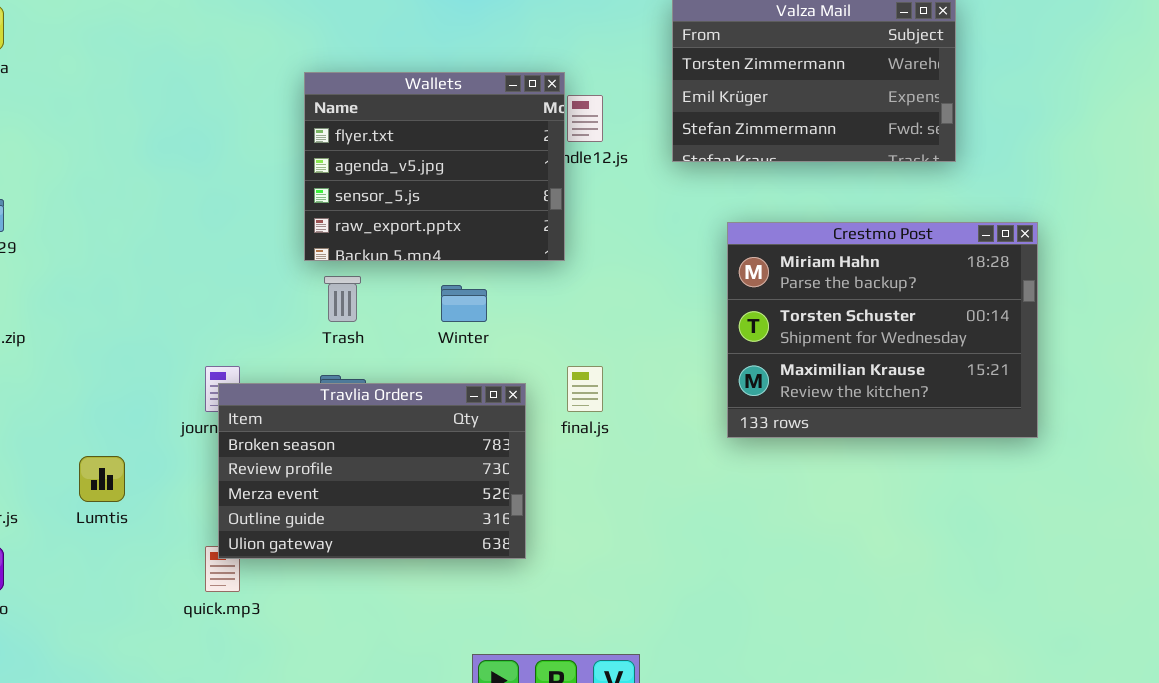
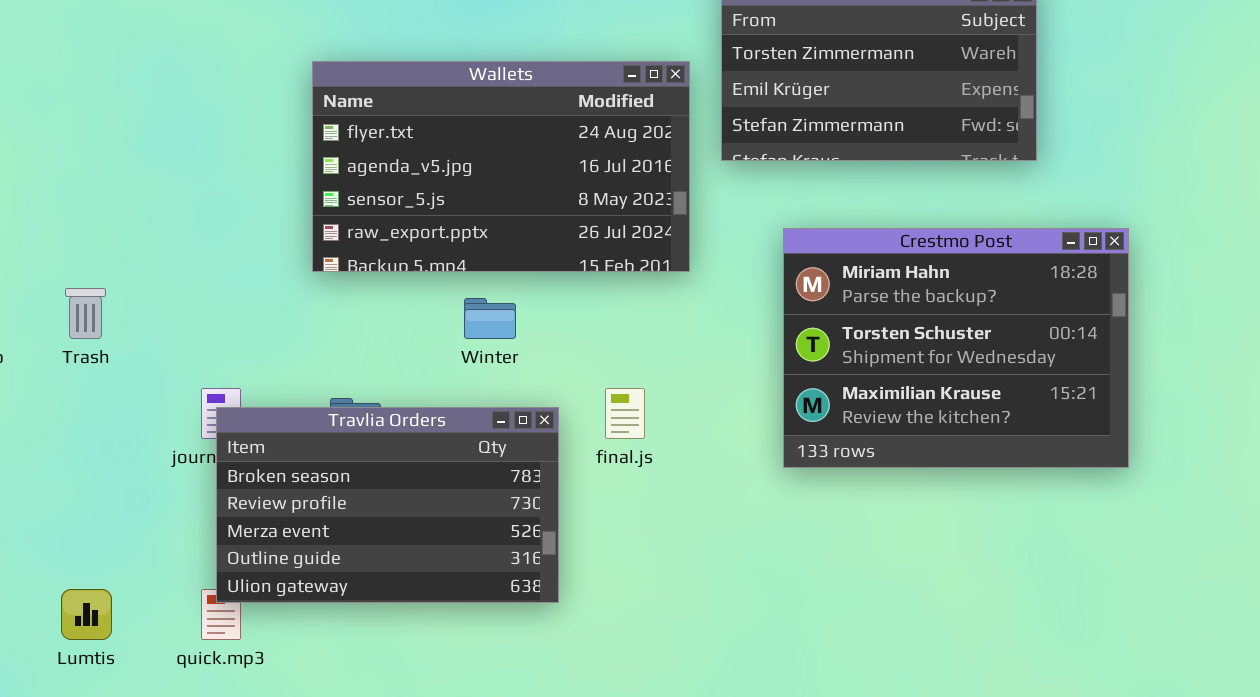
Wallets: [304,72,565,261] -> [312,61,690,272], resized
Trash: [324,276,361,322] -> [65,288,106,339], moved
Lumtis: [79,456,125,502] -> [61,589,112,640], moved

